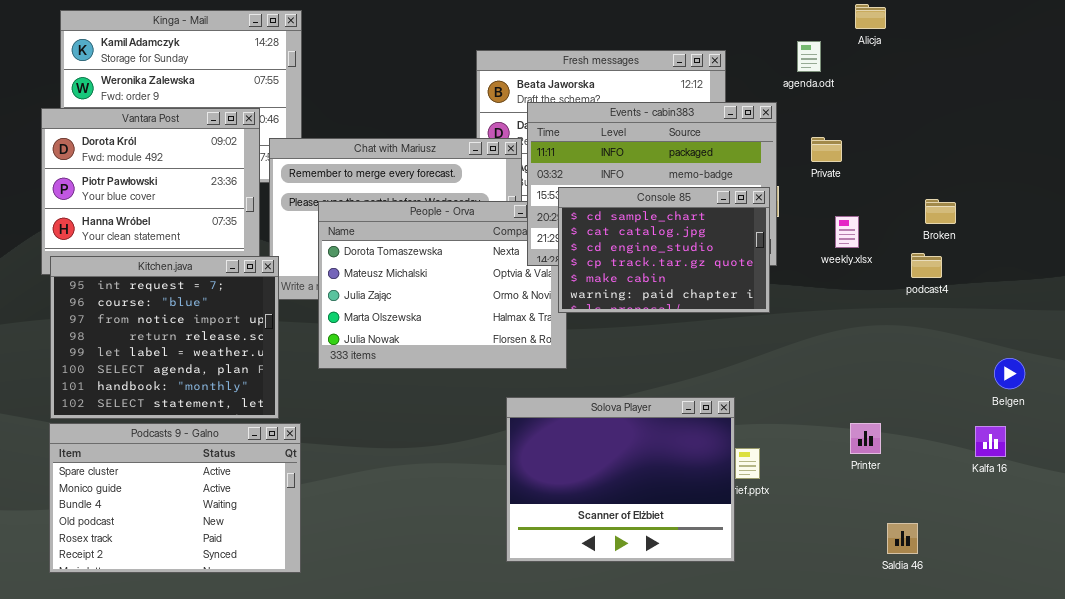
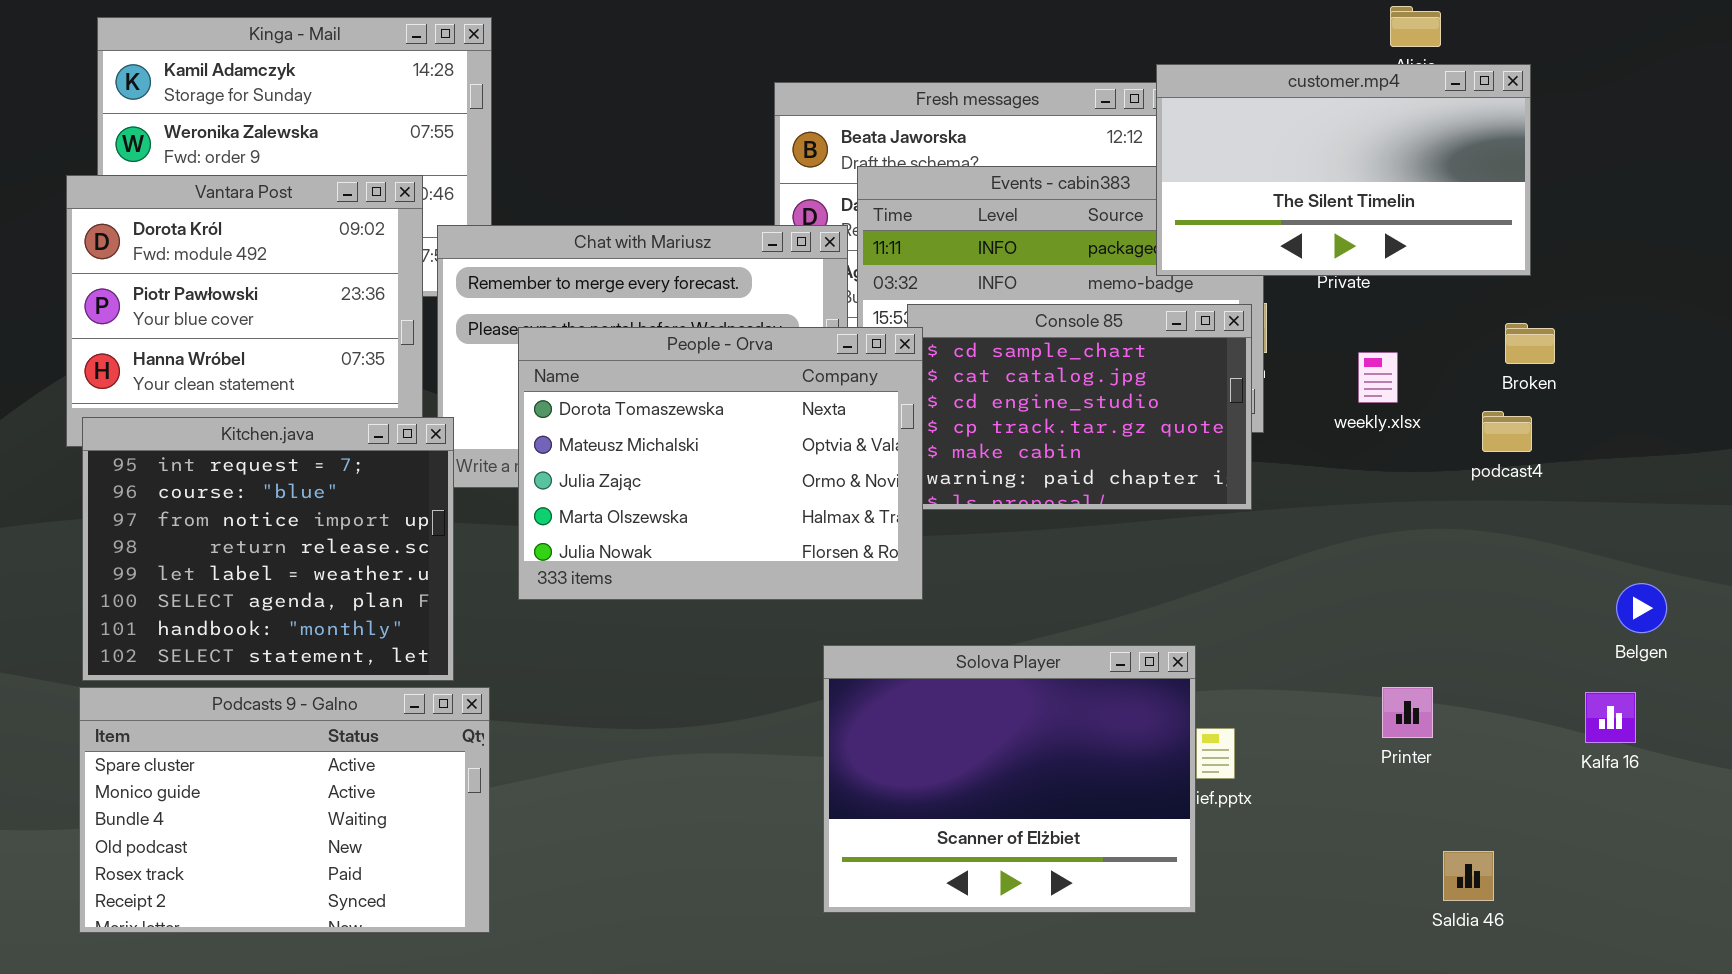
customer.mp4: none -> [1156,64,1531,276], opened
People - Orva: [318,201,567,369] -> [518,327,923,600], raised

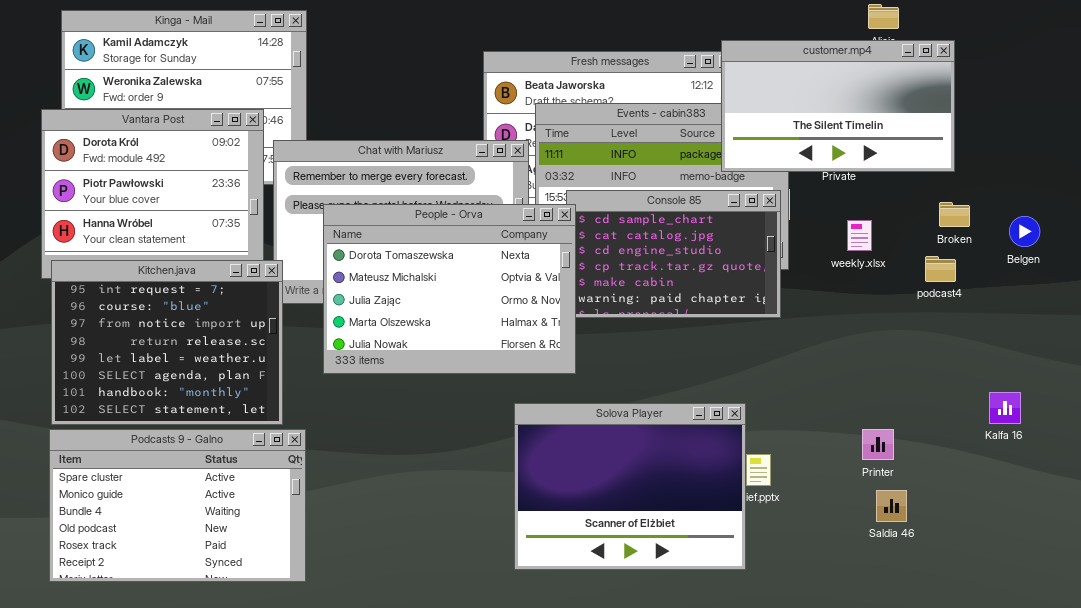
Belgen: [1616,583,1667,633] -> [1009,216,1040,247], moved
Kalfa 16: [1585,692,1636,743] -> [989,392,1021,424], moved
Saldia 46: [1443,851,1494,901] -> [876,490,907,522], moved

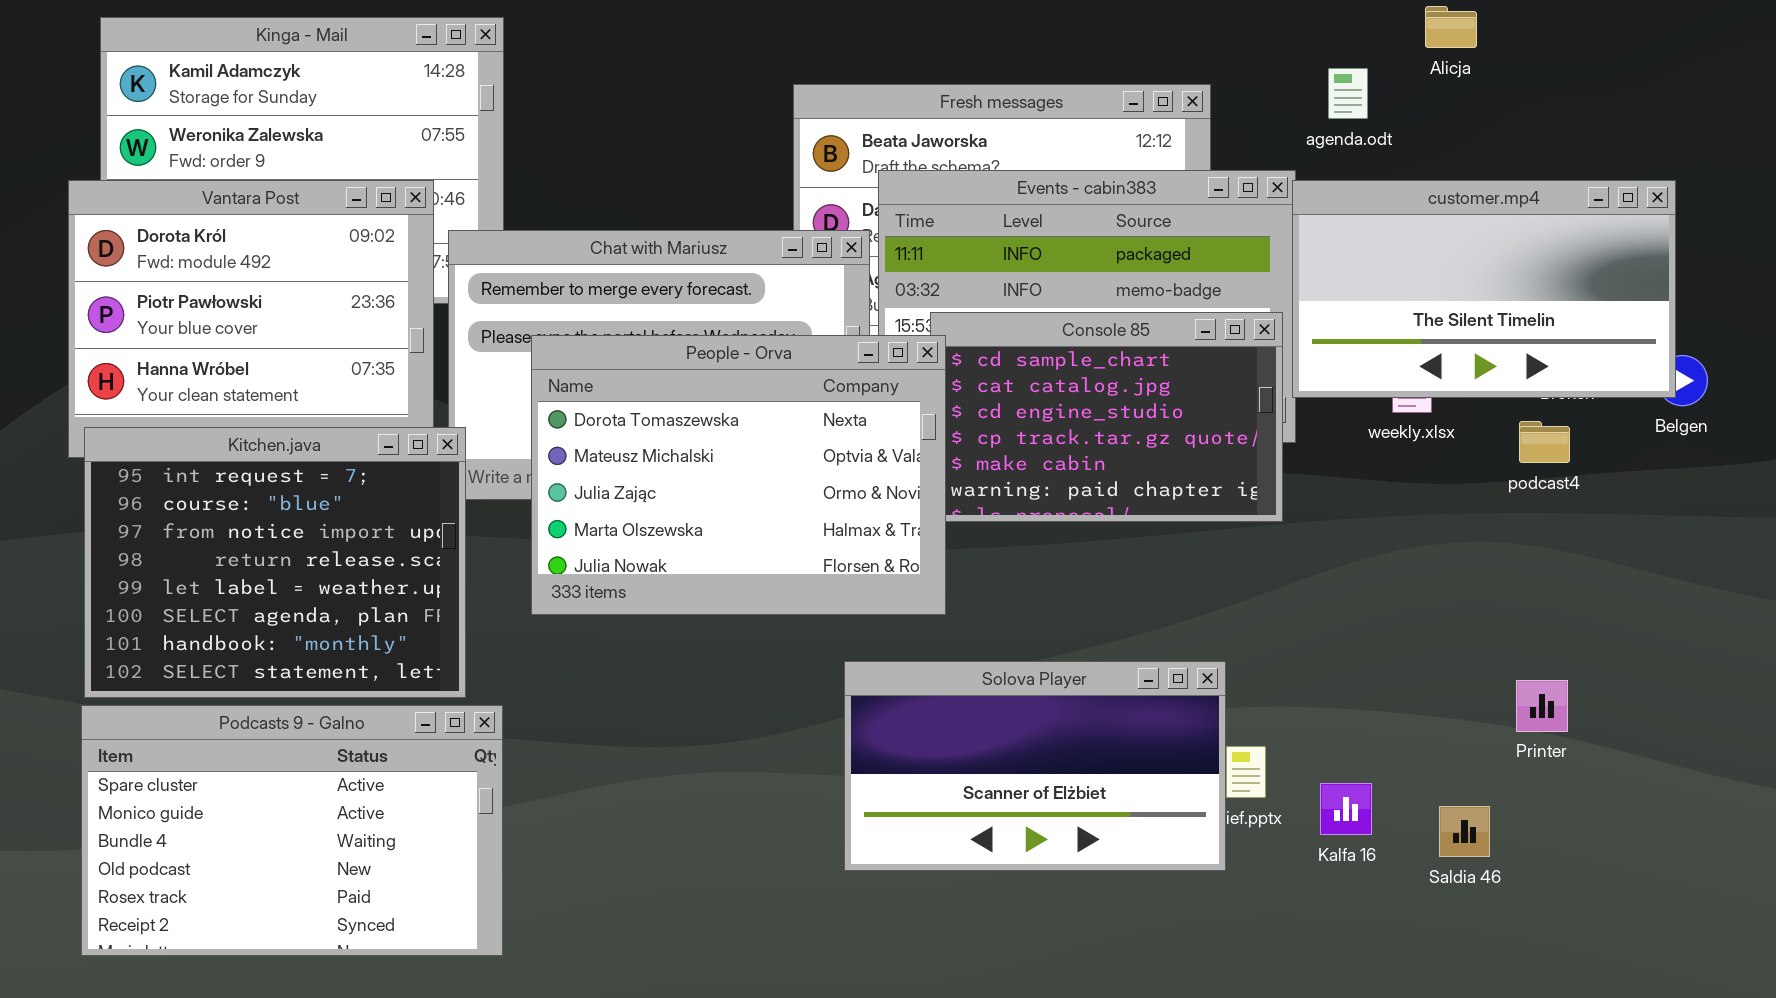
customer.mp4: [721,40,955,172] -> [1292,180,1676,398], moved
Kalfa 16: [989,392,1021,424] -> [1320,783,1372,835], moved
Solova Player: [514,403,746,570] -> [844,661,1226,871], resized
Printer: [862,429,894,460] -> [1516,680,1568,732], moved

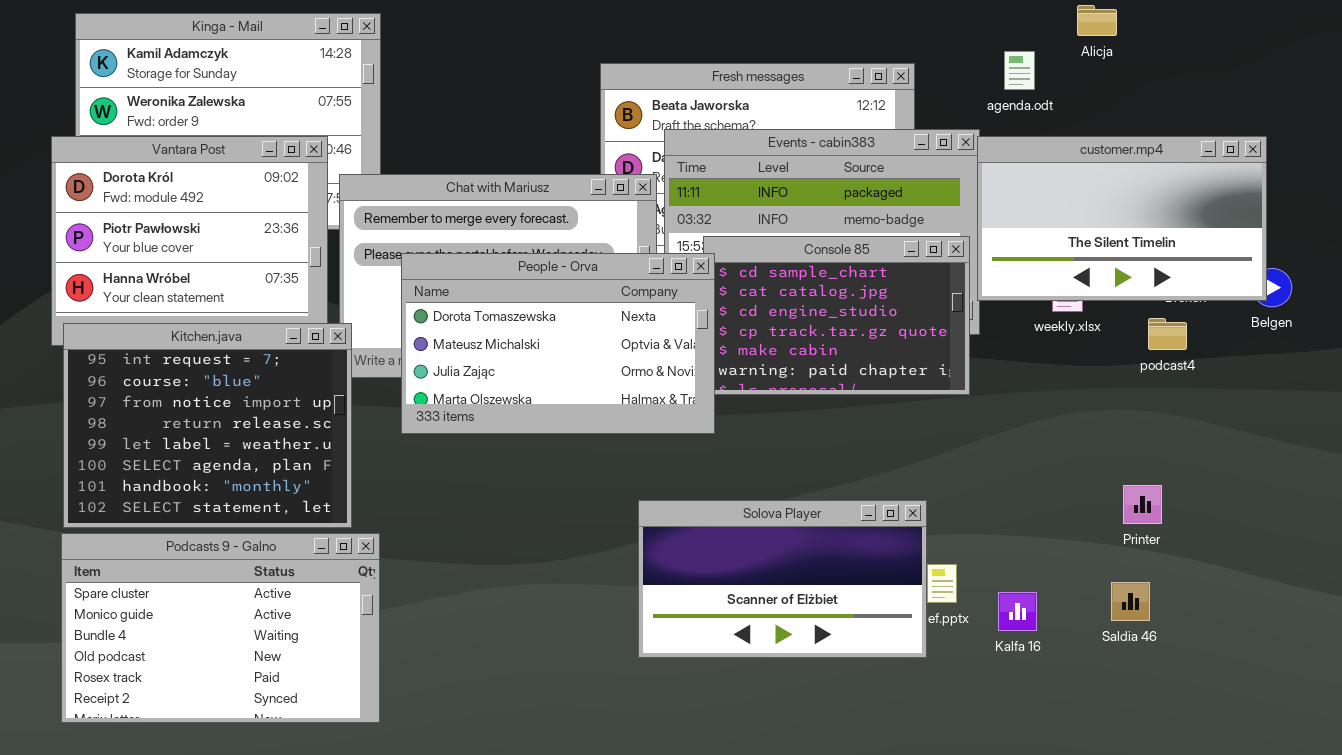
People - Orva: [531,335,946,615] -> [401,253,715,434], resized
Printer: [1516,680,1568,732] -> [1123,485,1162,524], moved
Saldia 46: [1439,806,1490,857] -> [1111,582,1150,621], moved

